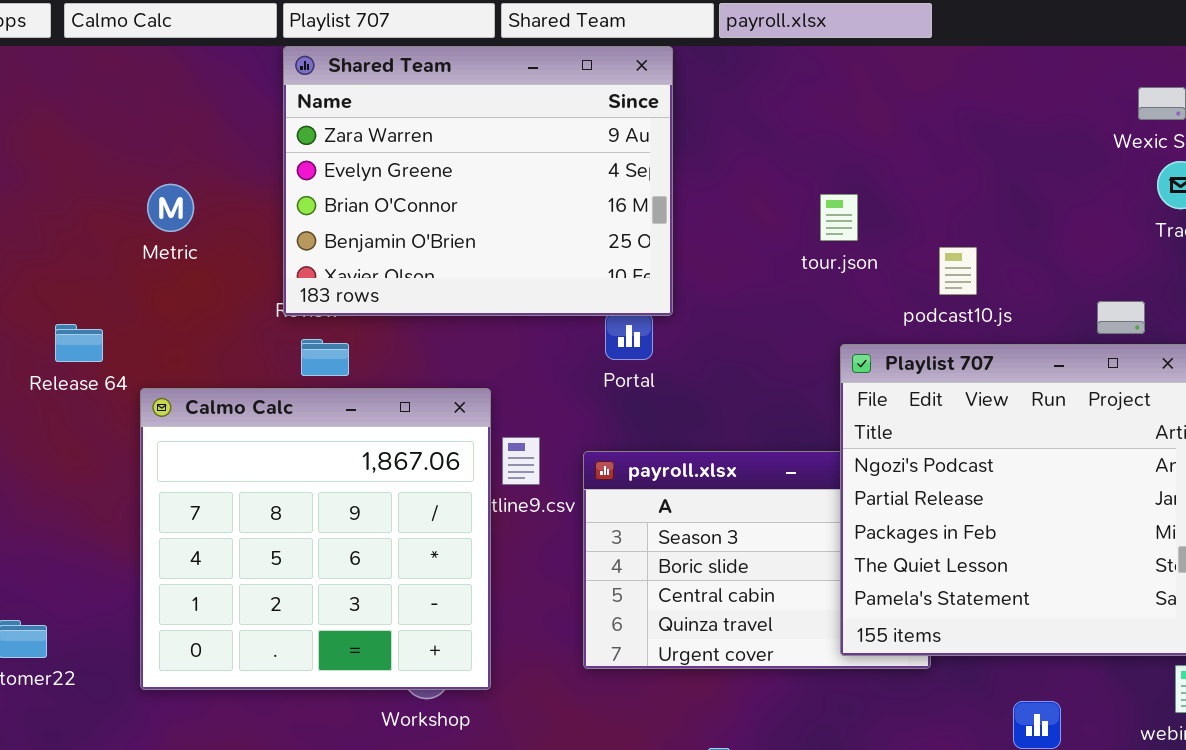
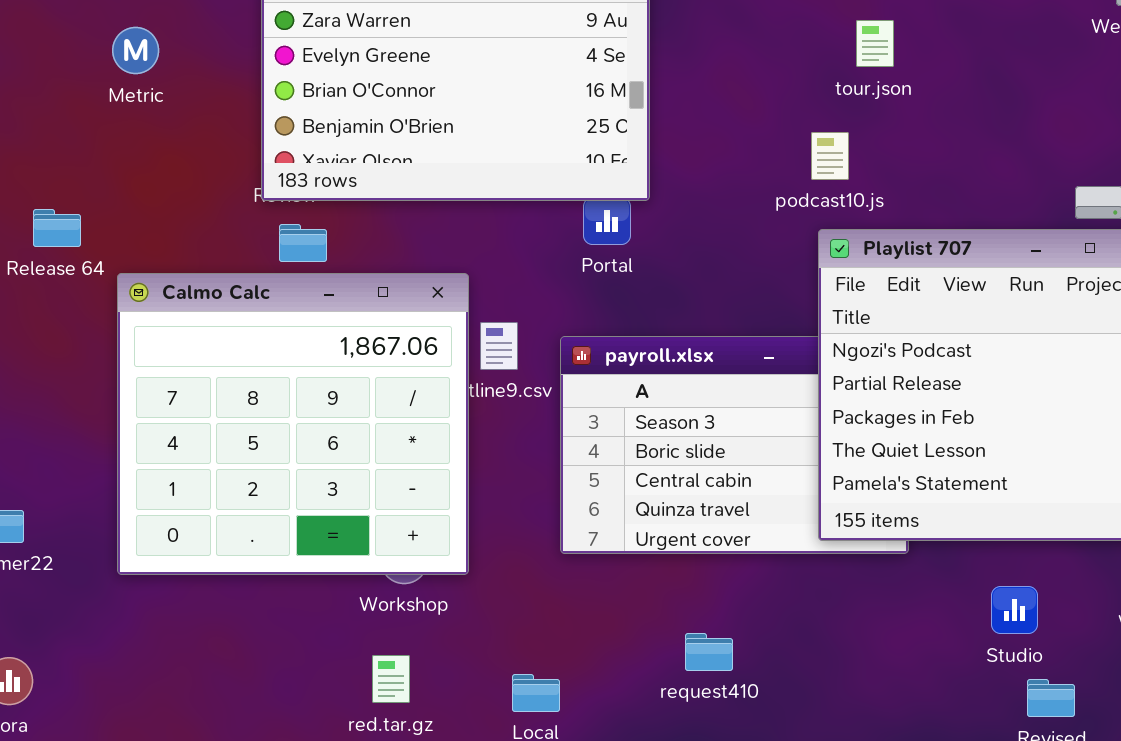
Metric: [147,184,194,232] -> [112,27,159,74], moved
tour.json: [820,194,858,241] -> [856,20,894,67], moved
podcast10.js: [939,247,977,295] -> [811,132,849,180], moved

